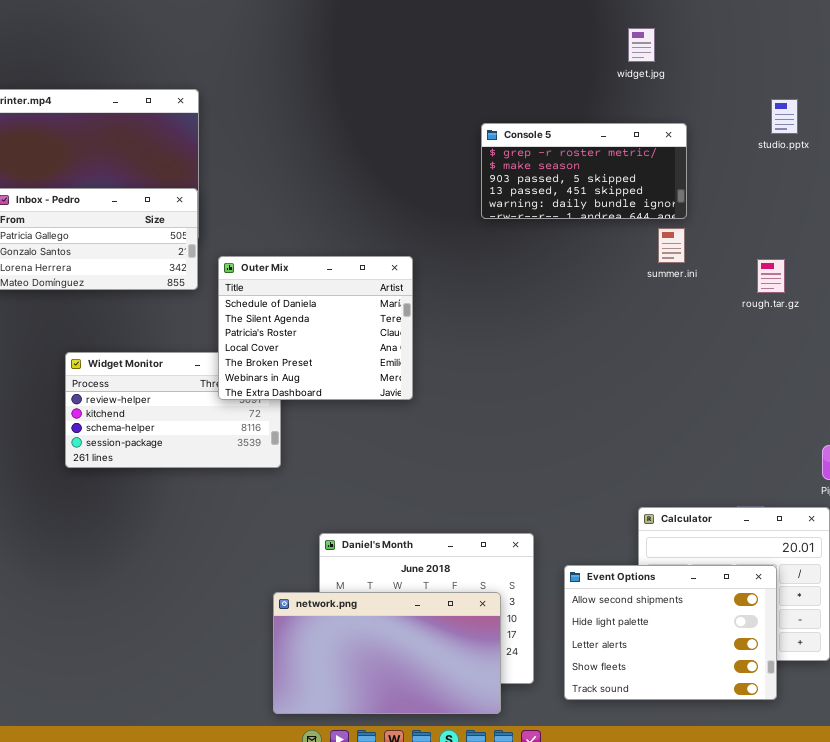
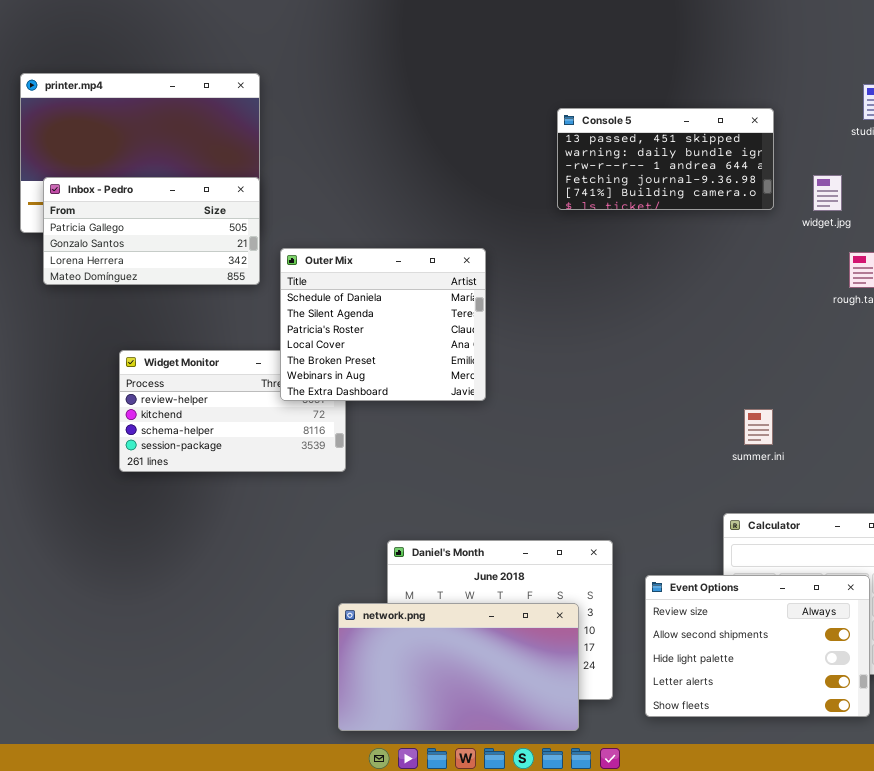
widget.jpg: [628,28,655,62] -> [813,175,842,211], moved
Console 5: [481,123,687,219] -> [557,108,774,210], scrolled down 3 rows
summer.ini: [658,228,685,263] -> [744,409,773,445], moved
Event Options: [564,565,777,700] -> [645,575,870,717], scrolled up 1 row

